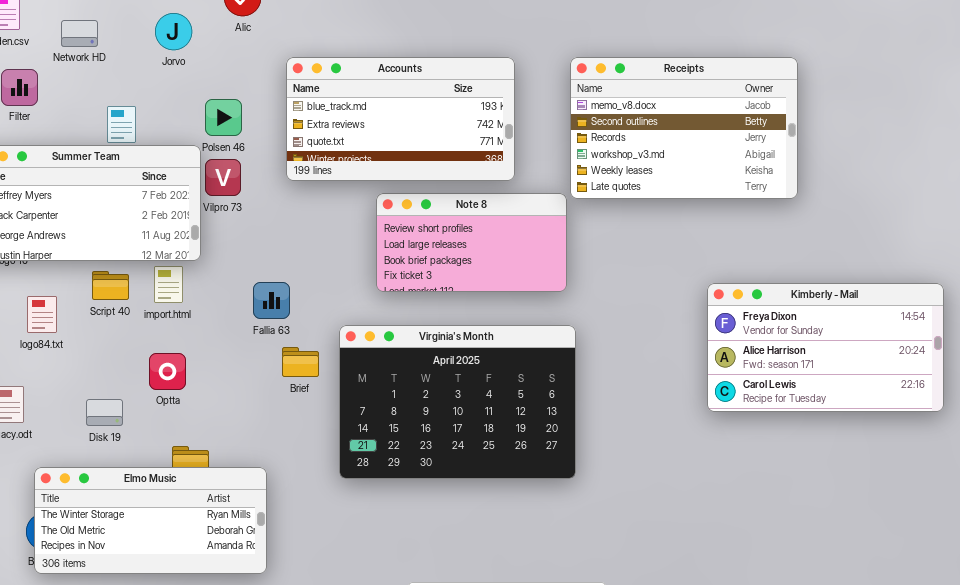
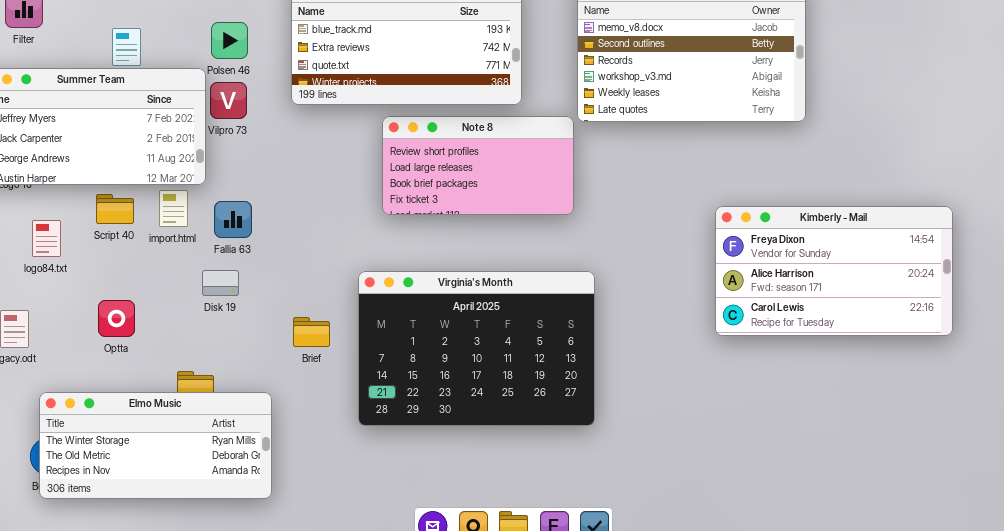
Fallia 63: [253,282,290,319] -> [214,201,252,238], moved
Virginia's Month: [339,325,576,479] -> [358,271,595,426], moved
Brief: [282,347,319,377] -> [293,317,330,347], moved
Optta: [149,353,186,390] -> [98,300,135,337], moved
Disk 19: [86,399,123,426] -> [202,270,239,296], moved

